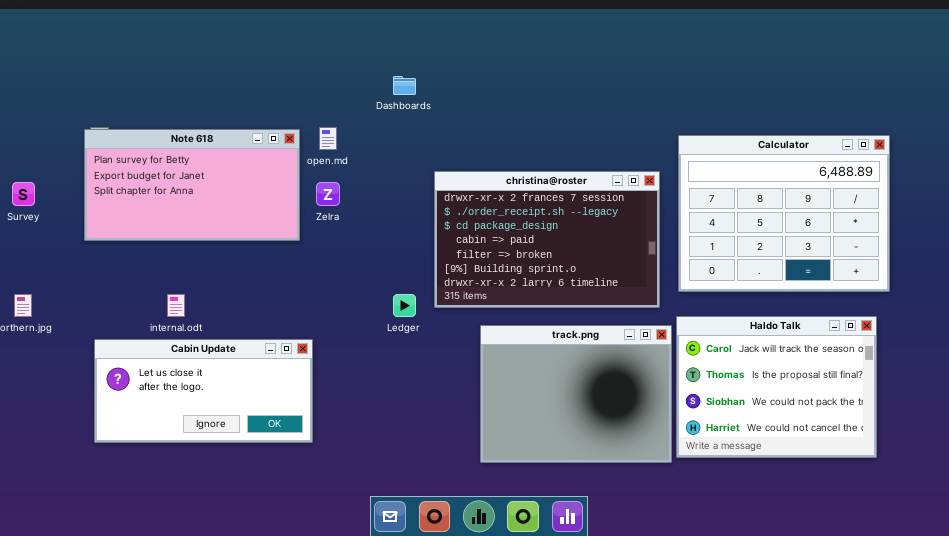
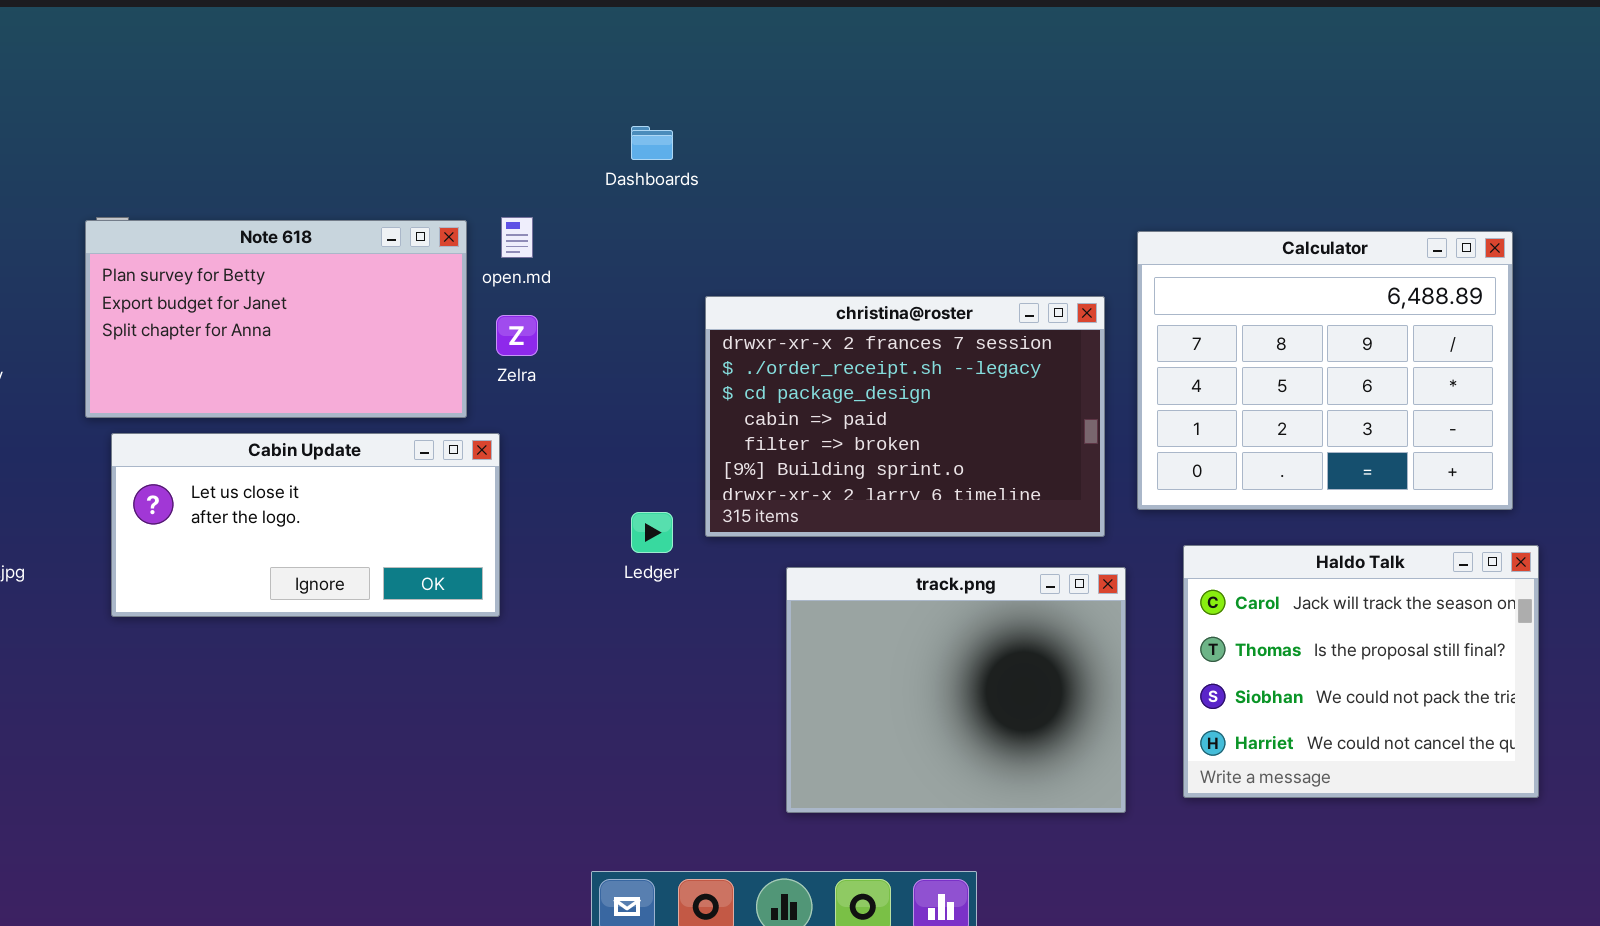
Haldo Talk: [676,316,877,458] -> [1183,545,1539,798], moved
Cabin Update: [94,339,313,443] -> [111,433,500,617], moved

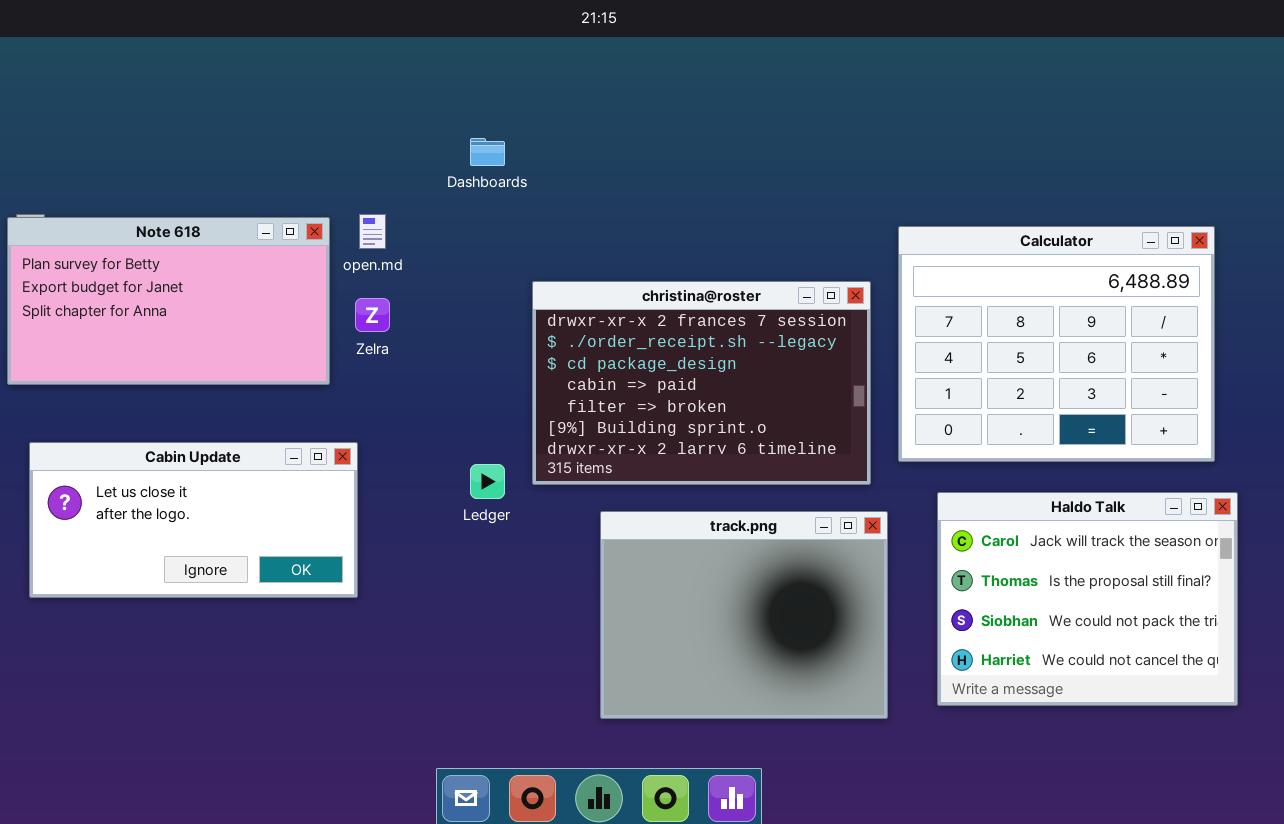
Cabin Update: [111,433,500,617] -> [29,442,358,598], moved

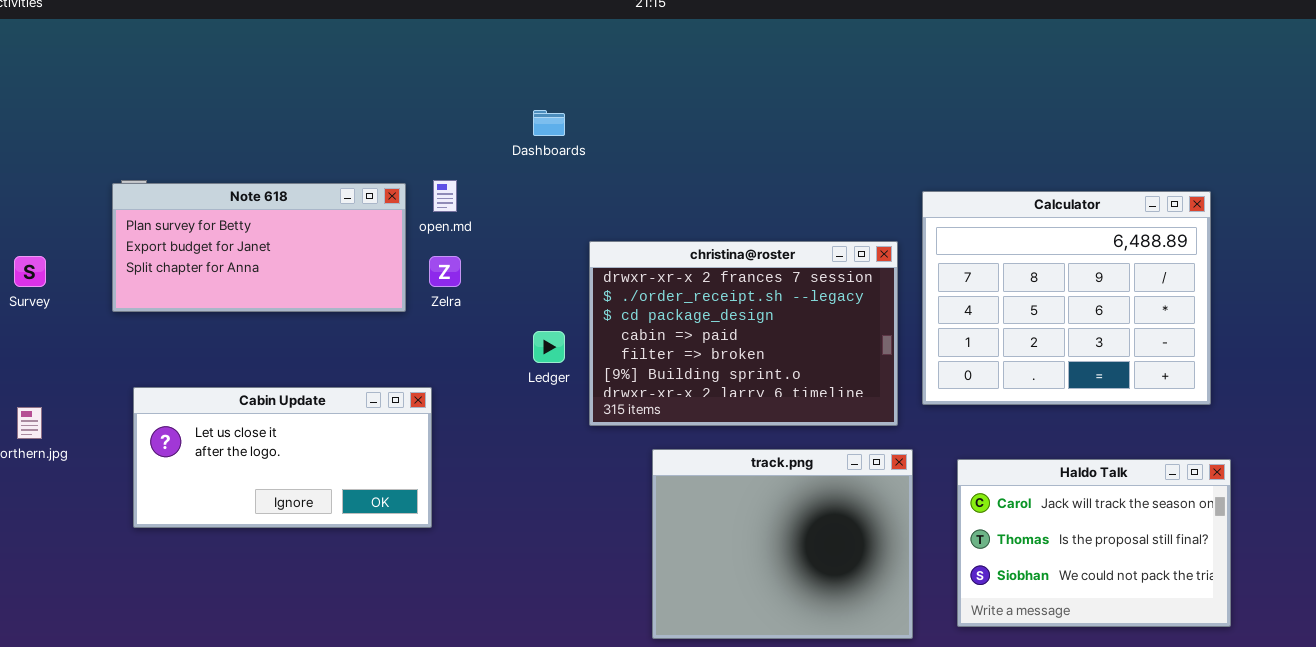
Note 618: [7,217,330,385] -> [112,183,406,312], resized
Ledger: [470,464,505,499] -> [533,331,565,363], moved
Haldo Talk: [937,492,1238,706] -> [957,459,1231,627], resized

